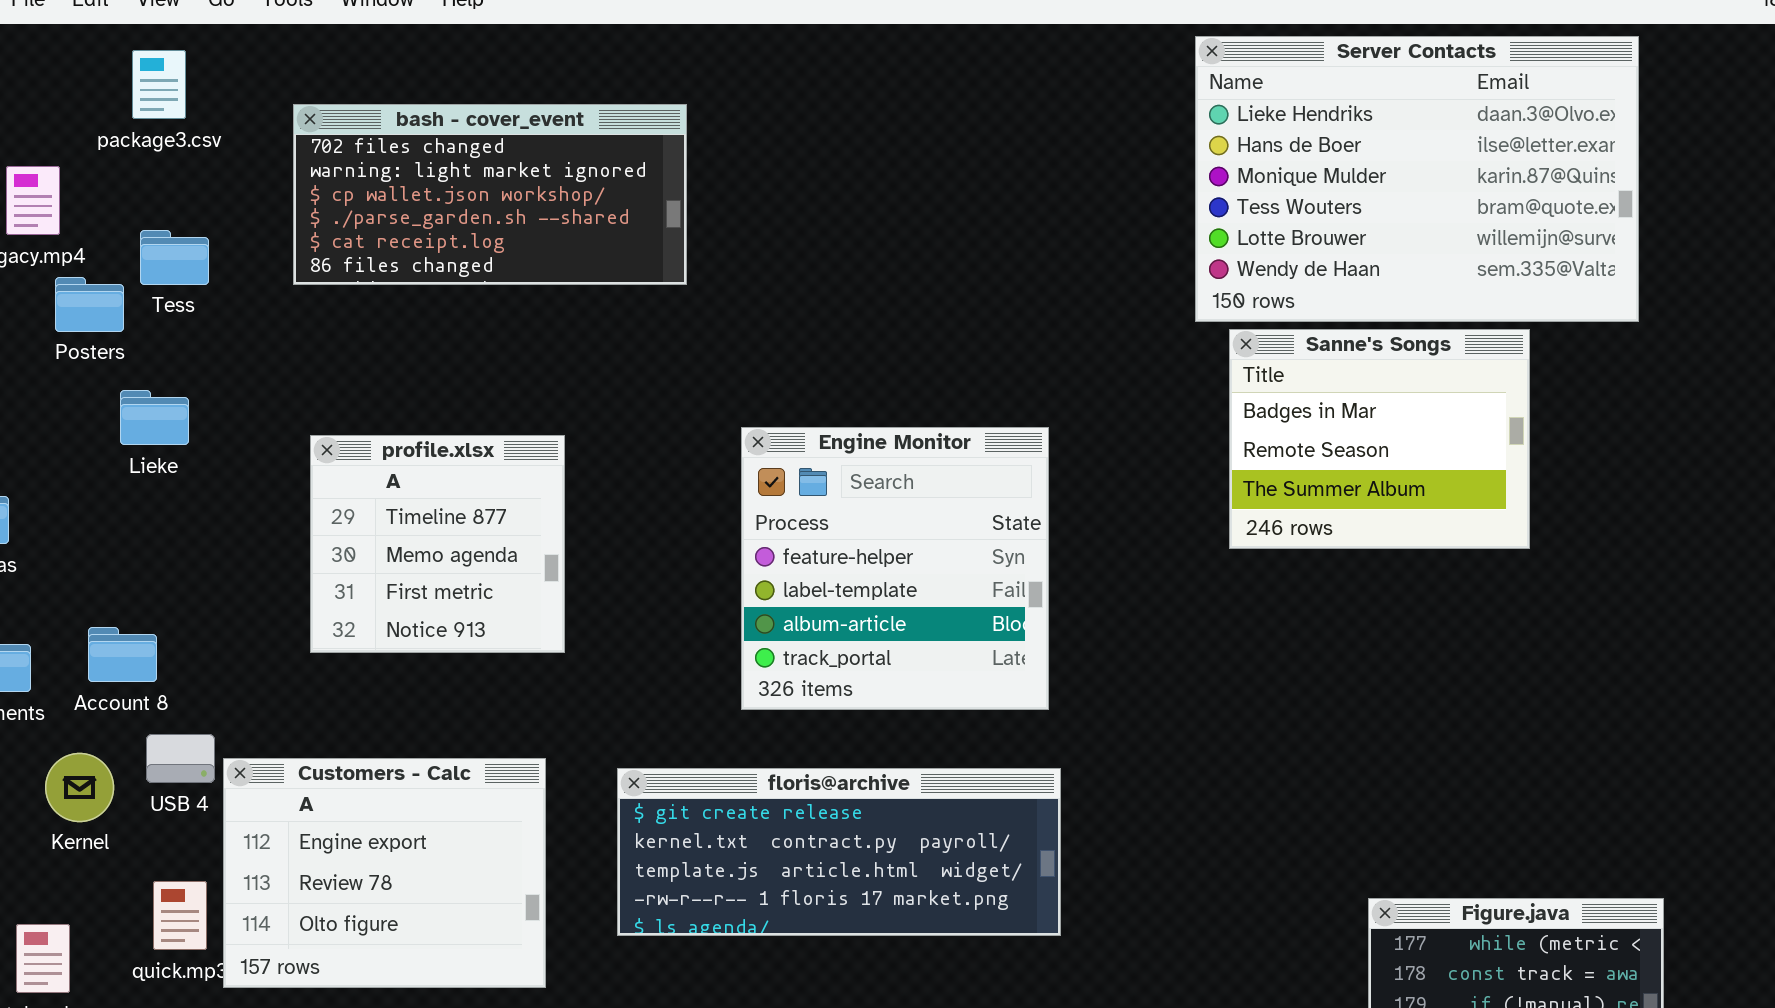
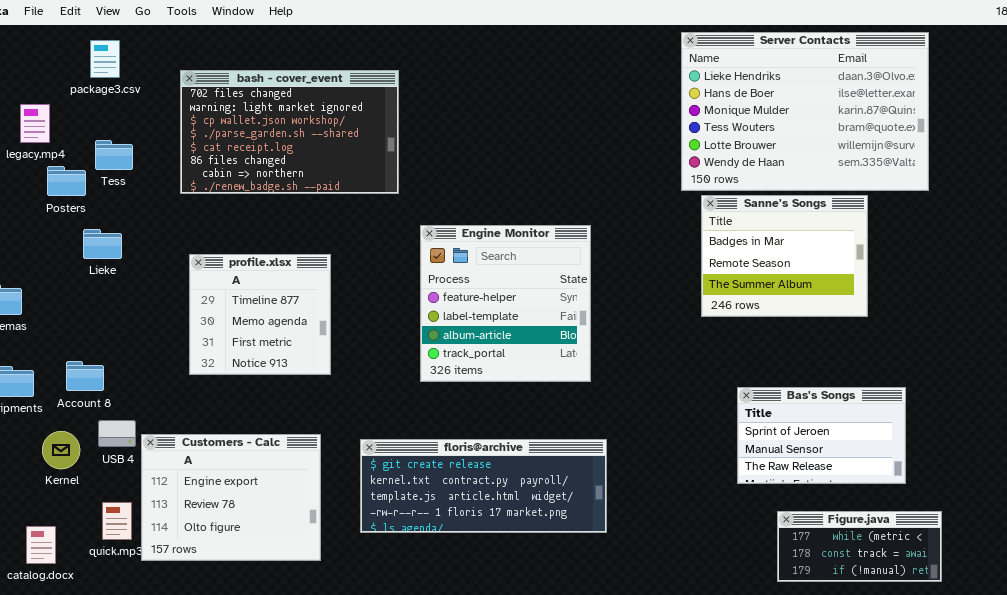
bash - cover_event: [293,104,687,285] -> [180,70,399,194], resized
Engine Monitor: [741,427,1049,710] -> [420,225,591,382], moved
Bas's Songs: none -> [737,387,906,484], opened

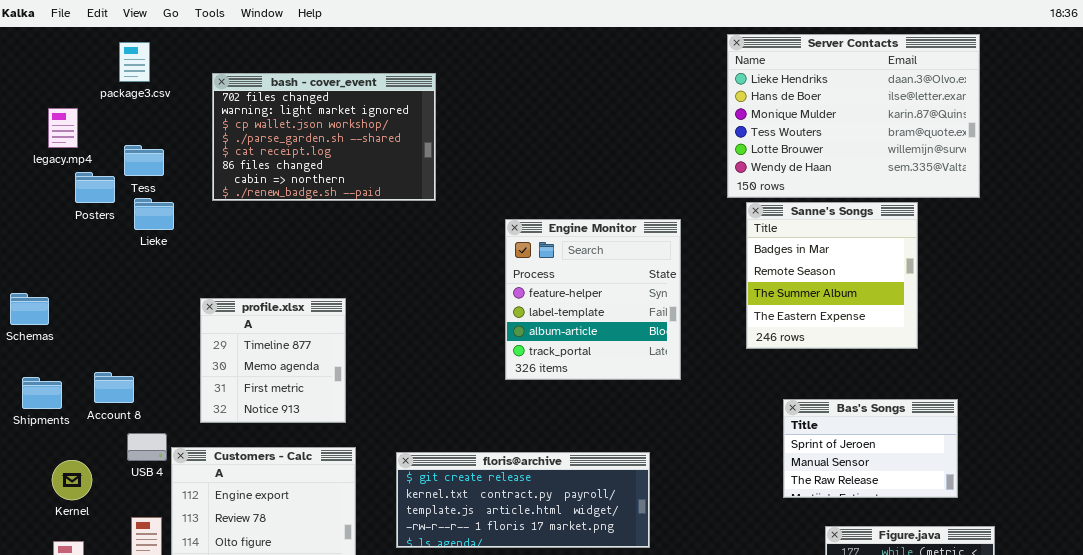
Sanne's Songs: [701,195,868,317] -> [746,202,918,349], resized
Engine Monitor: [420,225,591,382] -> [505,219,681,380], moved
Lieke: [83,229,122,259] -> [134,198,174,230], moved
profile.xlsx: [189,254,331,375] -> [200,298,346,423], moved
Kernel: [42,431,80,469] -> [52,460,92,500], moved

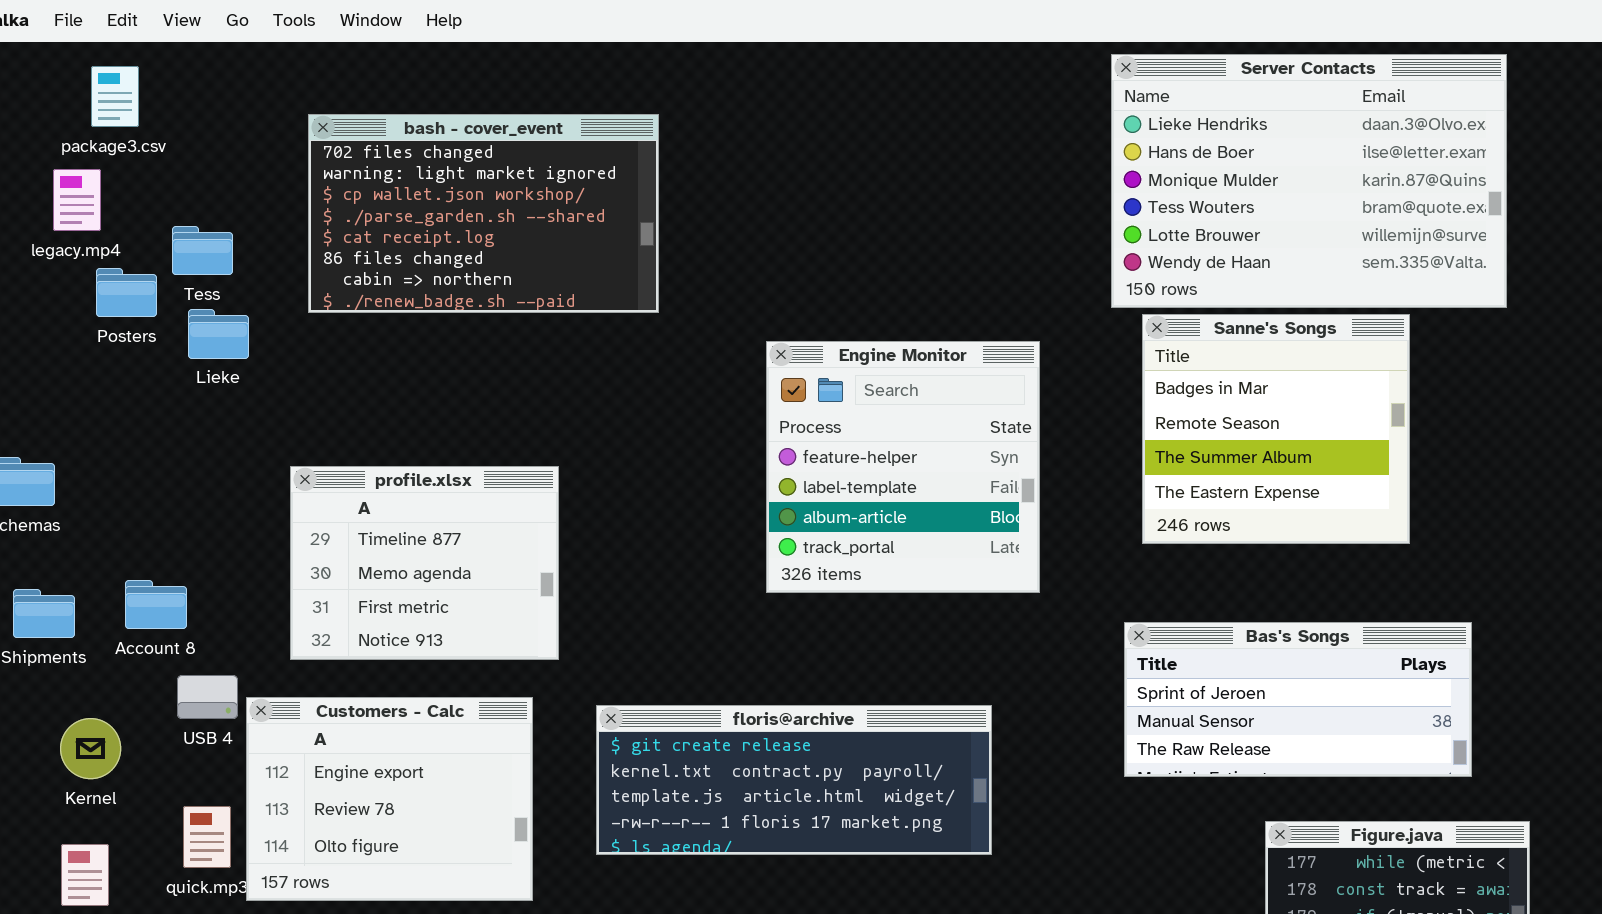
package3.csv: [119,42,150,82] -> [91,66,139,127], moved
profile.xlsx: [200,298,346,423] -> [290,466,559,660], resized
Bas's Songs: [783,399,958,498] -> [1124,622,1472,777], resized

